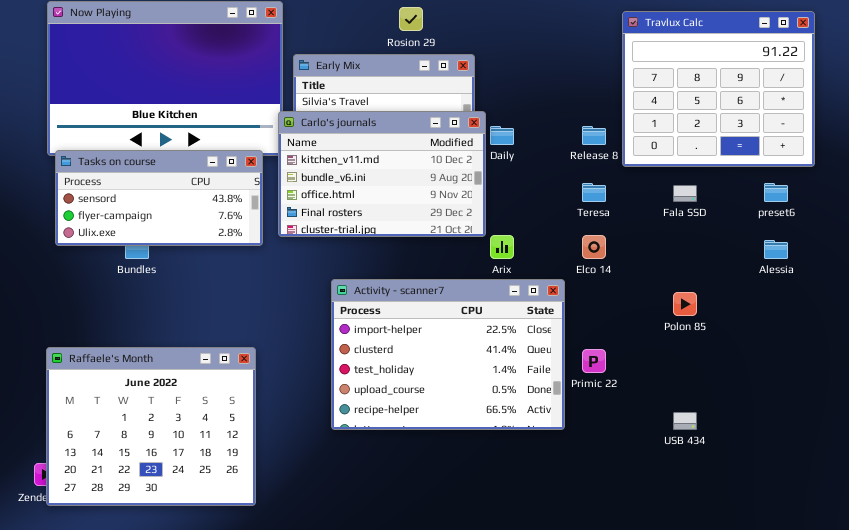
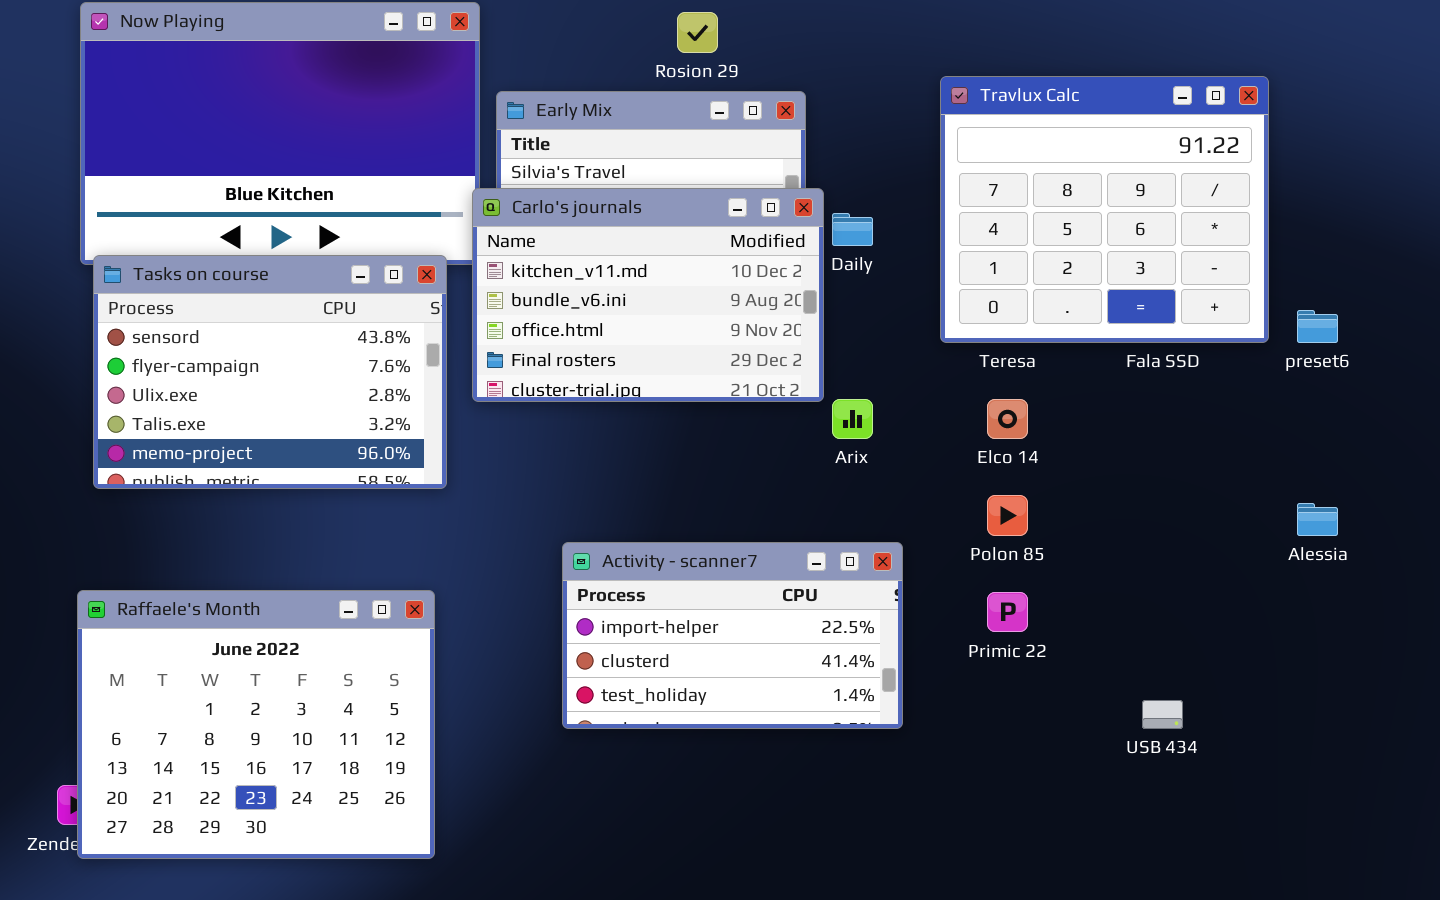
Travlux Calc: [622,11,815,167] -> [940,76,1269,343], moved
Tasks on course: [55,150,263,246] -> [93,255,447,489], resized
Alessia: [764,240,788,259] -> [1297,503,1338,536], moved
Activity - scanner7: [331,279,565,430] -> [562,542,903,729], resized
Polon 85: [673,292,697,316] -> [987,495,1028,536], moved

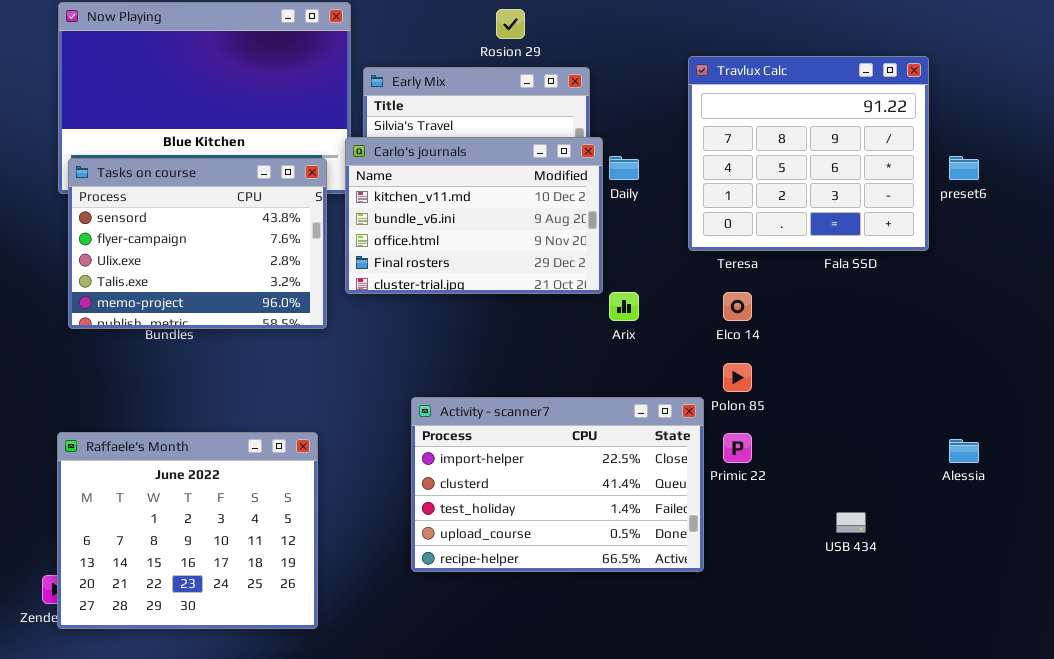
Tasks on course: [93,255,447,489] -> [68,158,327,329], moved
preset6: [1297,310,1338,343] -> [949,156,979,180], moved
Alessia: [1297,503,1338,536] -> [949,439,979,463], moved
Activity - scanner7: [562,542,903,729] -> [411,397,704,572], resized

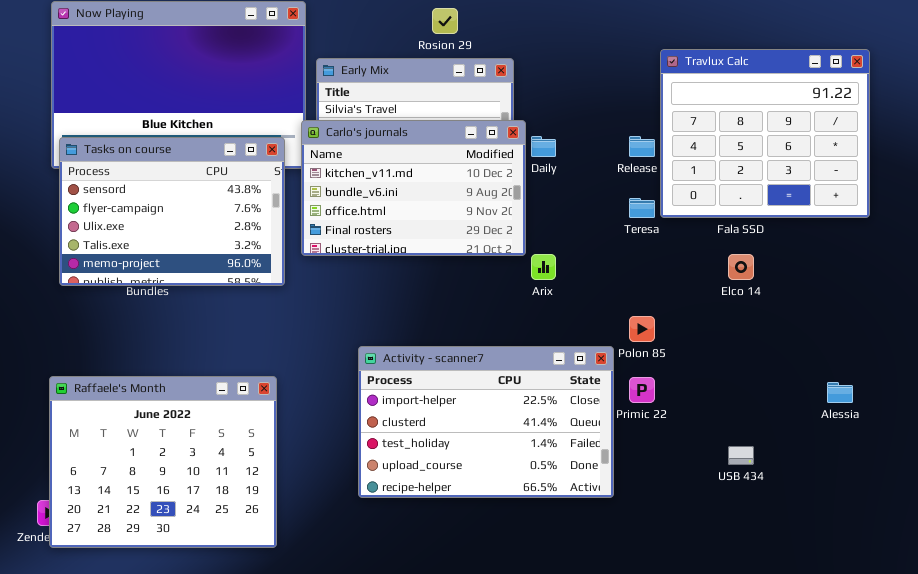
Travlux Calc: [688,56,929,251] -> [660,49,870,218], moved
Elco 14: [723,292,752,321] -> [728,254,754,280], moved

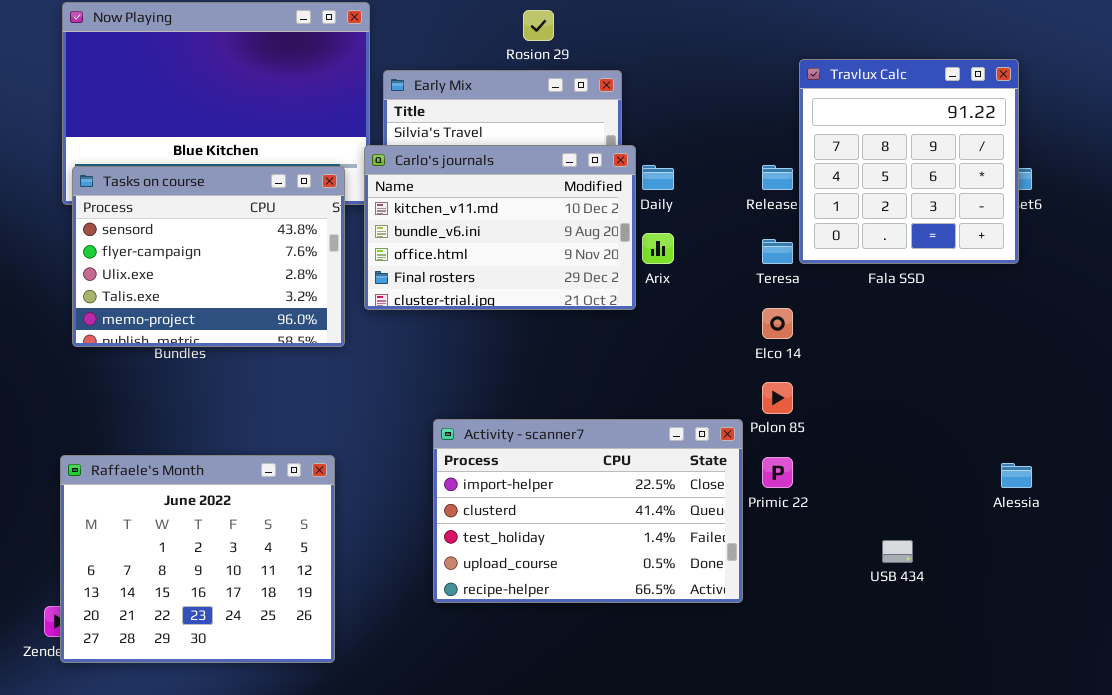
Travlux Calc: [660,49,870,218] -> [799,59,1019,264], resized
Arix: [531,254,556,280] -> [642,233,674,264], moved
Elco 14: [728,254,754,280] -> [762,308,793,339], moved

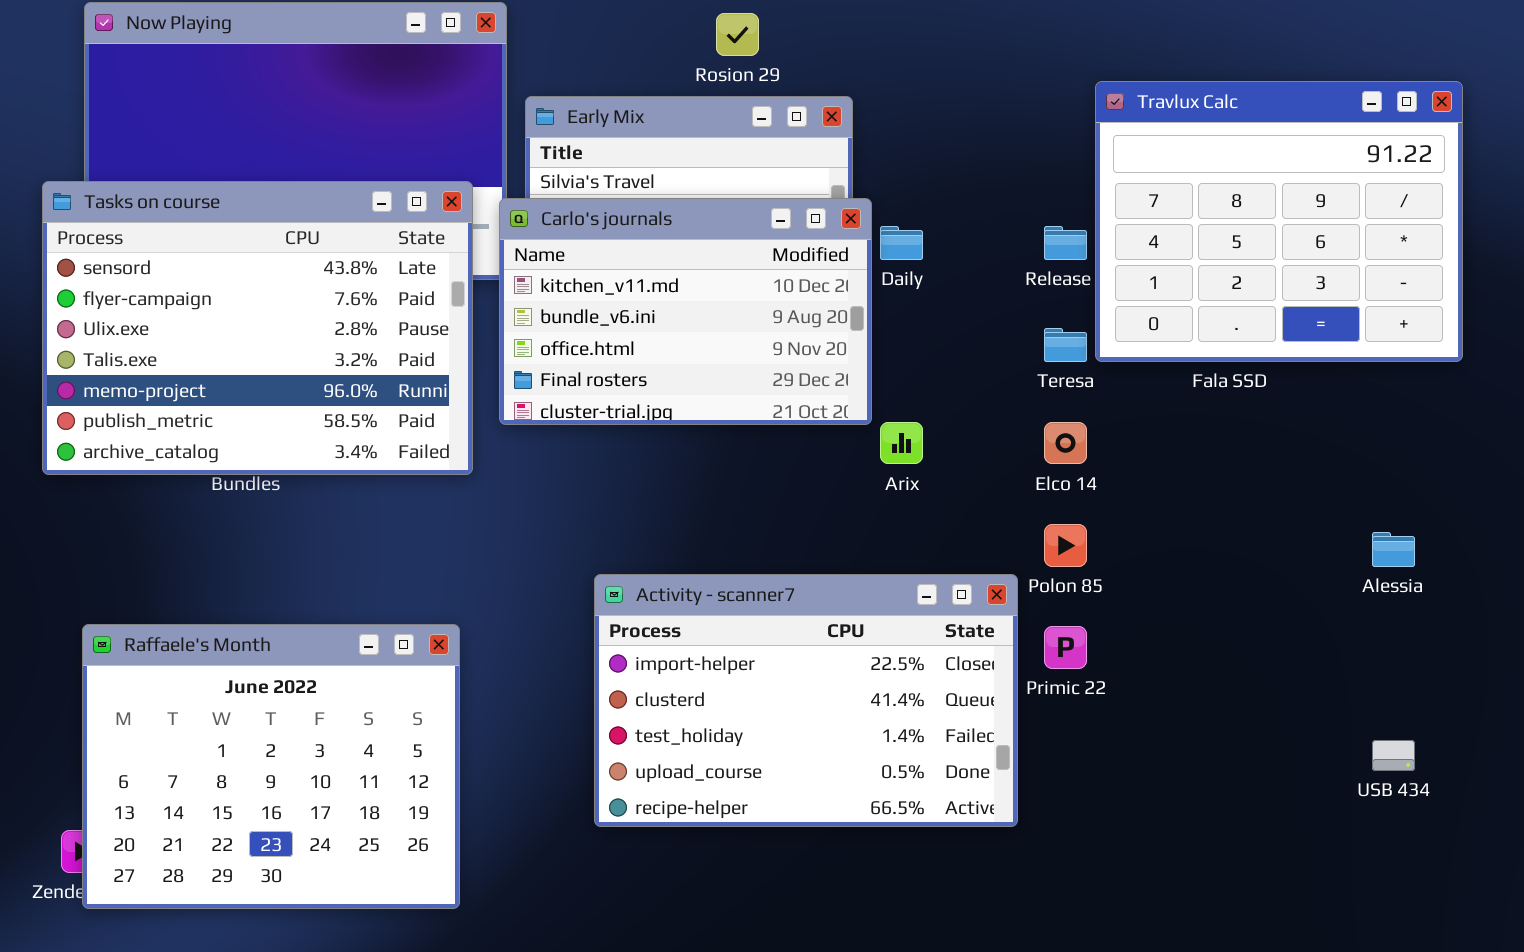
Travlux Calc: [799,59,1019,264] -> [1095,81,1463,362], resized
Tasks on course: [72,166,345,347] -> [42,181,473,475], resized
Arix: [642,233,674,264] -> [880,422,923,464], moved
Alessia: [1001,463,1032,488] -> [1372,532,1415,567], moved
USB 434: [882,540,913,563] -> [1372,740,1415,771], moved

